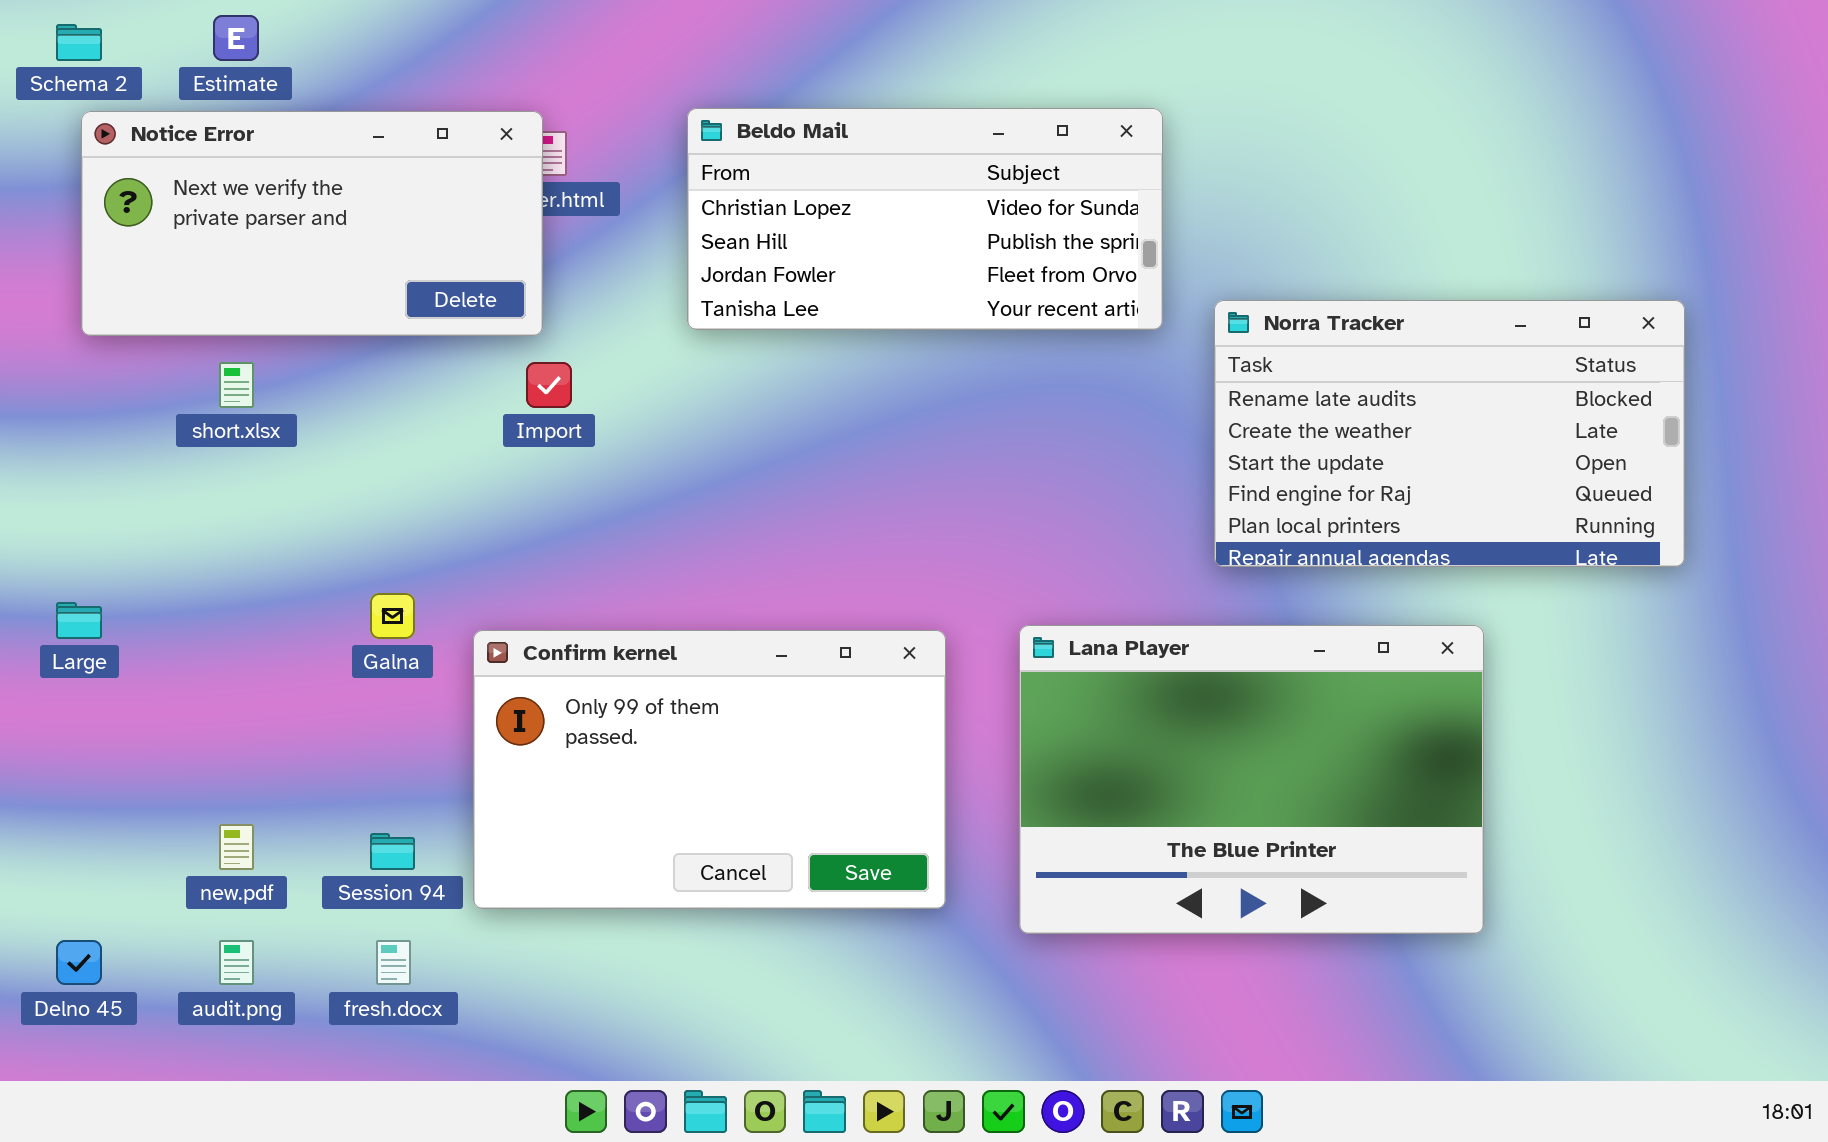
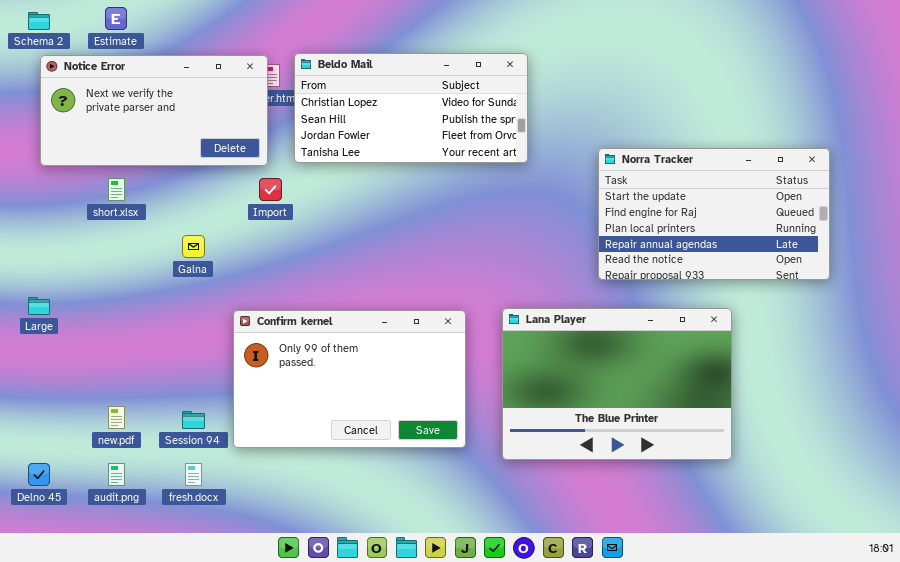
Beldo Mail: [687,108,1163,330] -> [294,53,528,163], moved
Norra Tracker: [1214,300,1685,567] -> [598,148,830,280], scrolled down 2 rows
Galna: [370,593,415,639] -> [182,235,205,258], moved

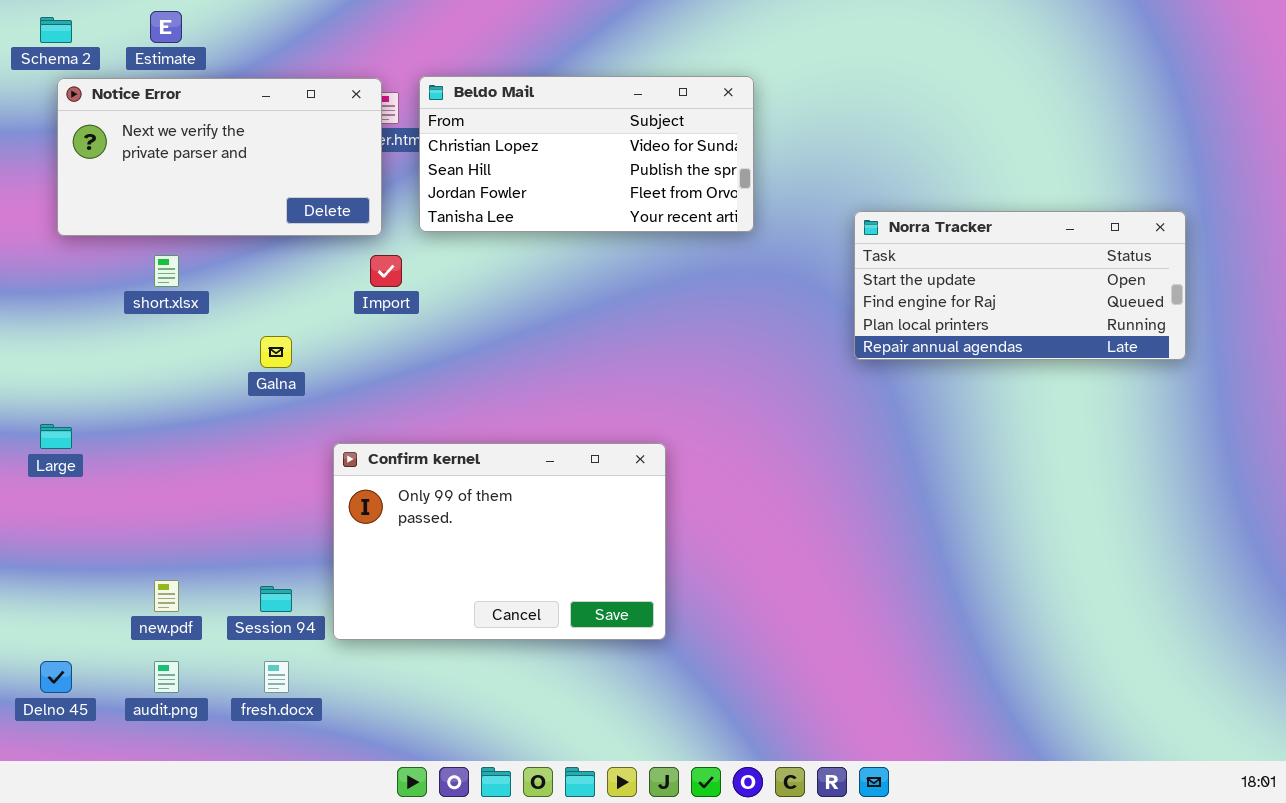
Norra Tracker: [598,148,830,280] -> [854,211,1186,360], resized
Lana Player: [502,308,732,460] -> none, closed

